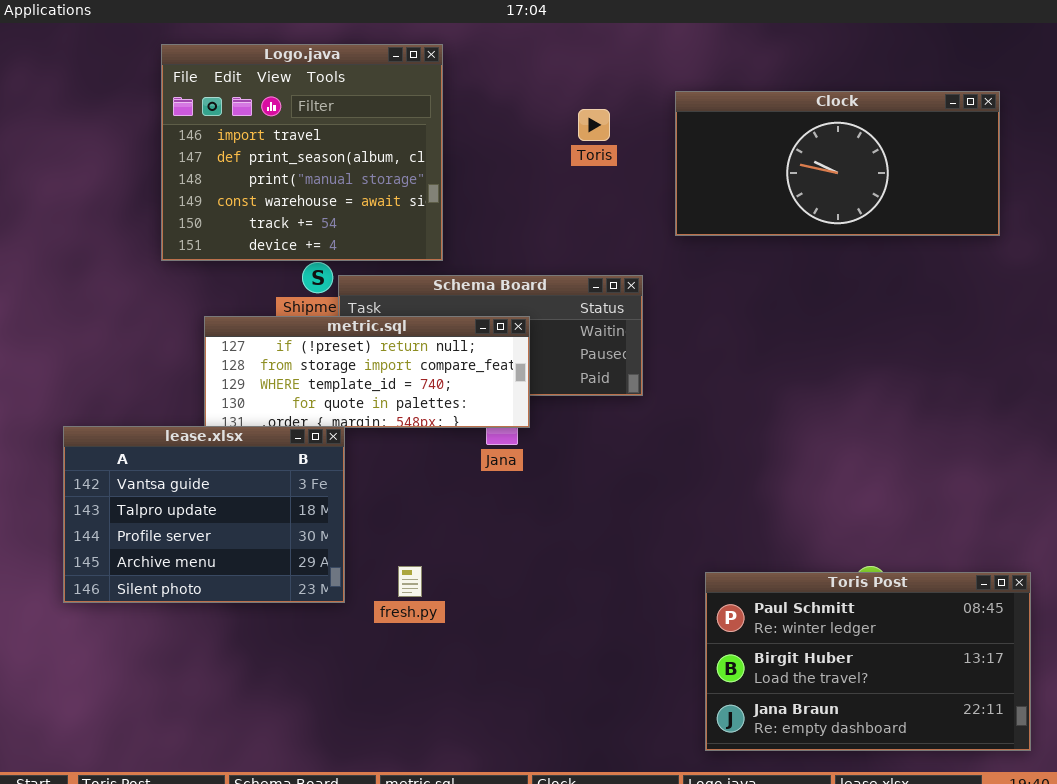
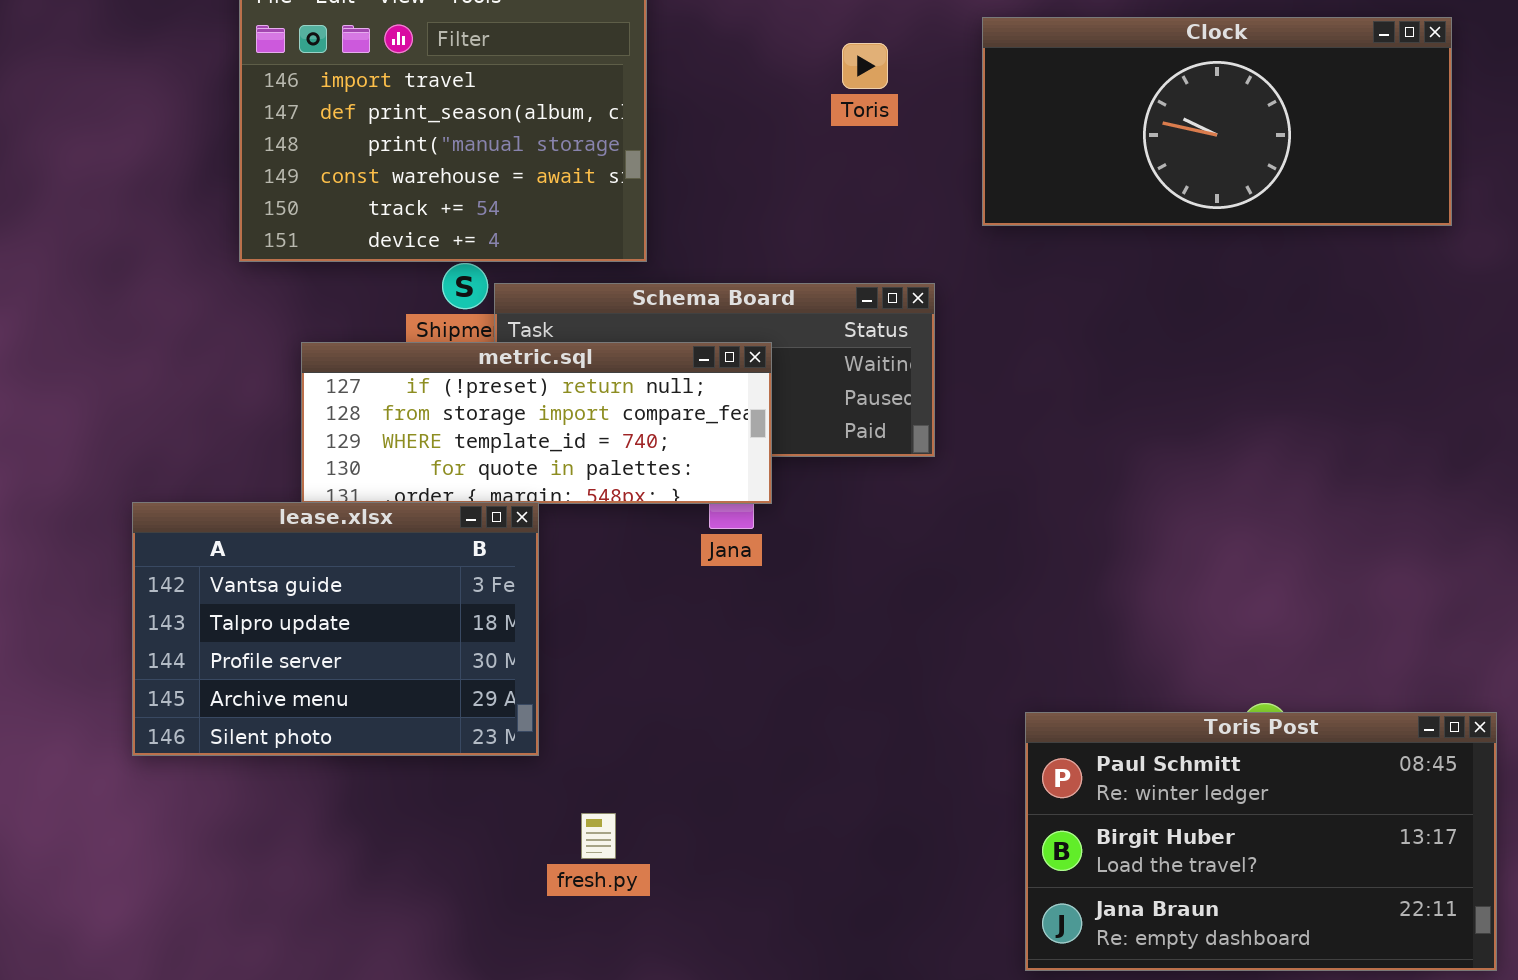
lease.xlsx: [63,426,345,603] -> [132,502,539,756], moved
fresh.py: [398,566,422,597] -> [581,813,616,859], moved

